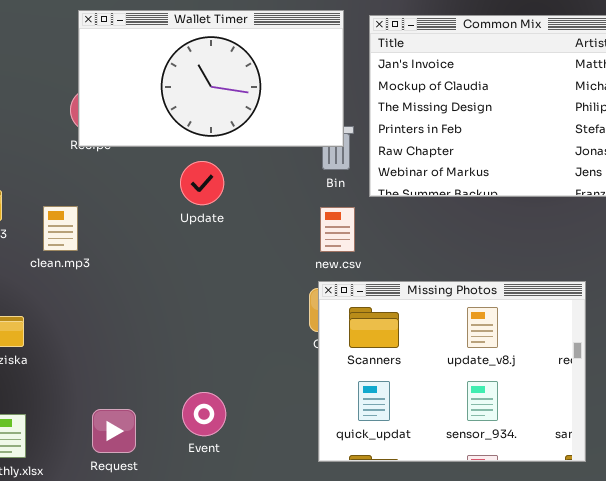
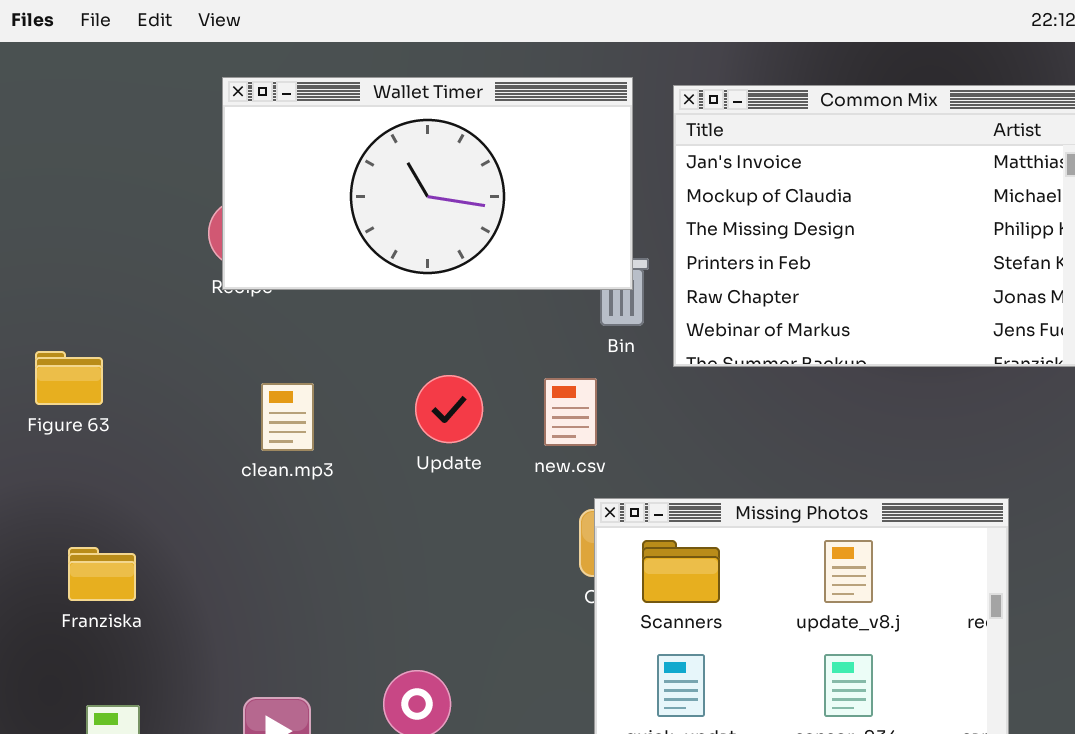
Update: [180,161,224,205] -> [415,375,483,443], moved
clean.mp3: [43,206,78,251] -> [261,383,314,451], moved
new.csv: [320,207,355,252] -> [544,378,597,446], moved

